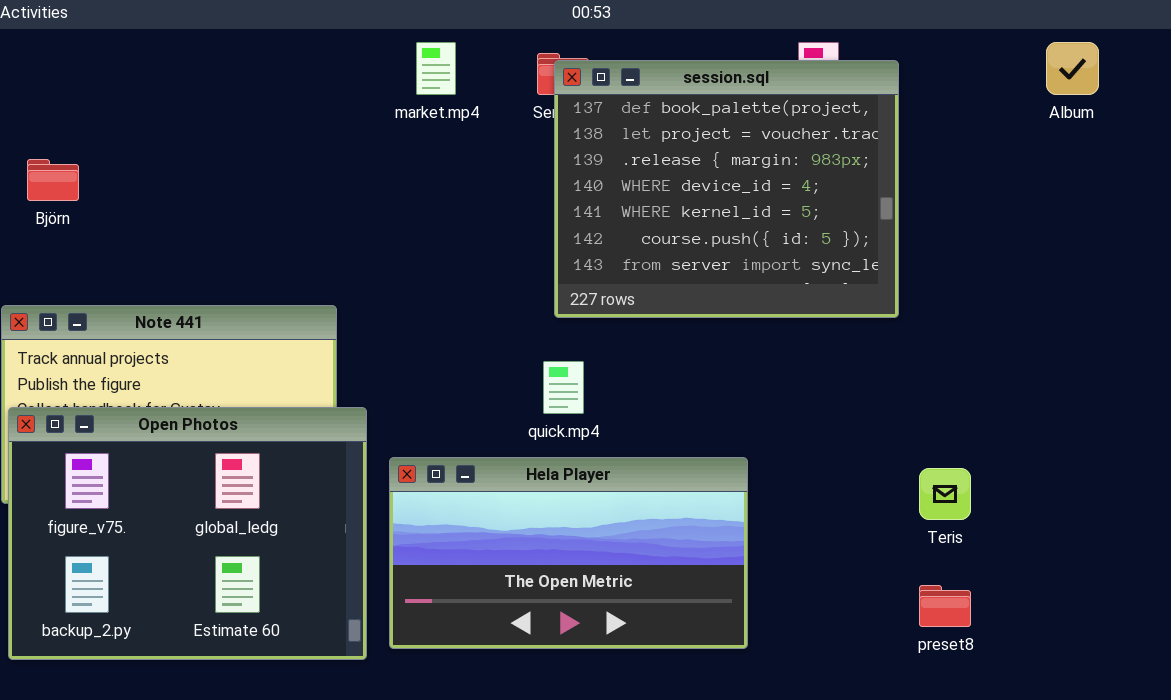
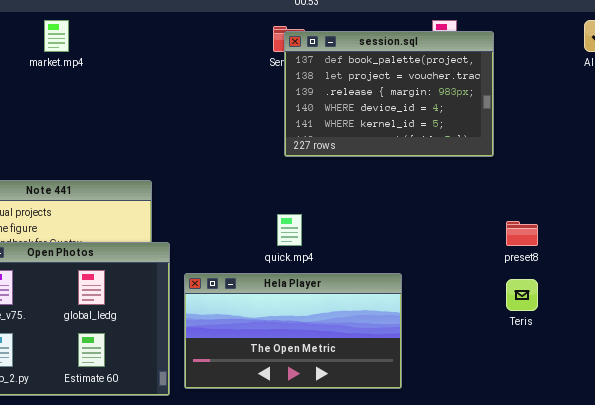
market.mp4: [416,42,456,95] -> [44,20,69,52], moved
session.sql: [554,60,899,318] -> [284,31,494,157], resized
preset8: [919,585,971,627] -> [506,221,538,246], moved

